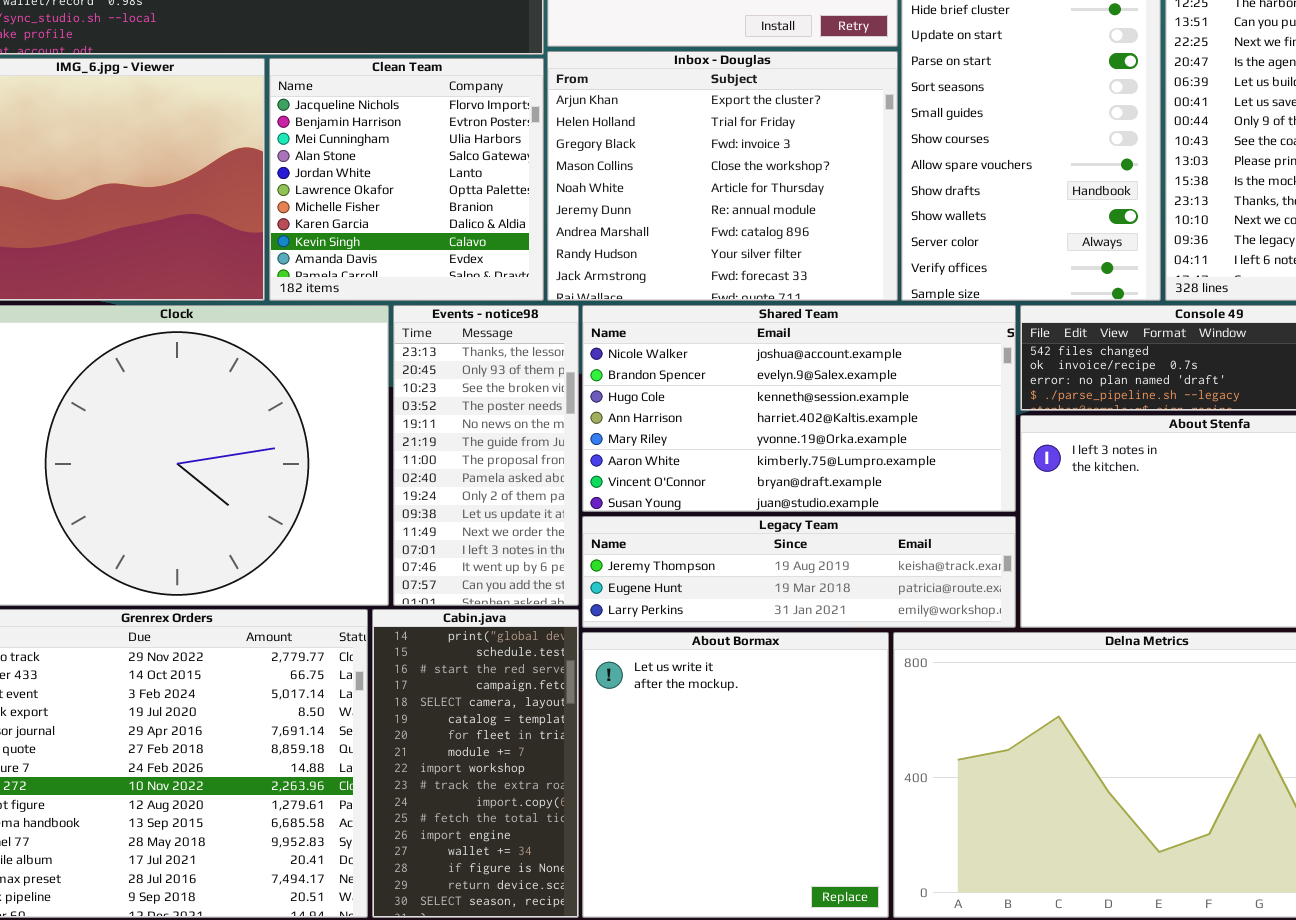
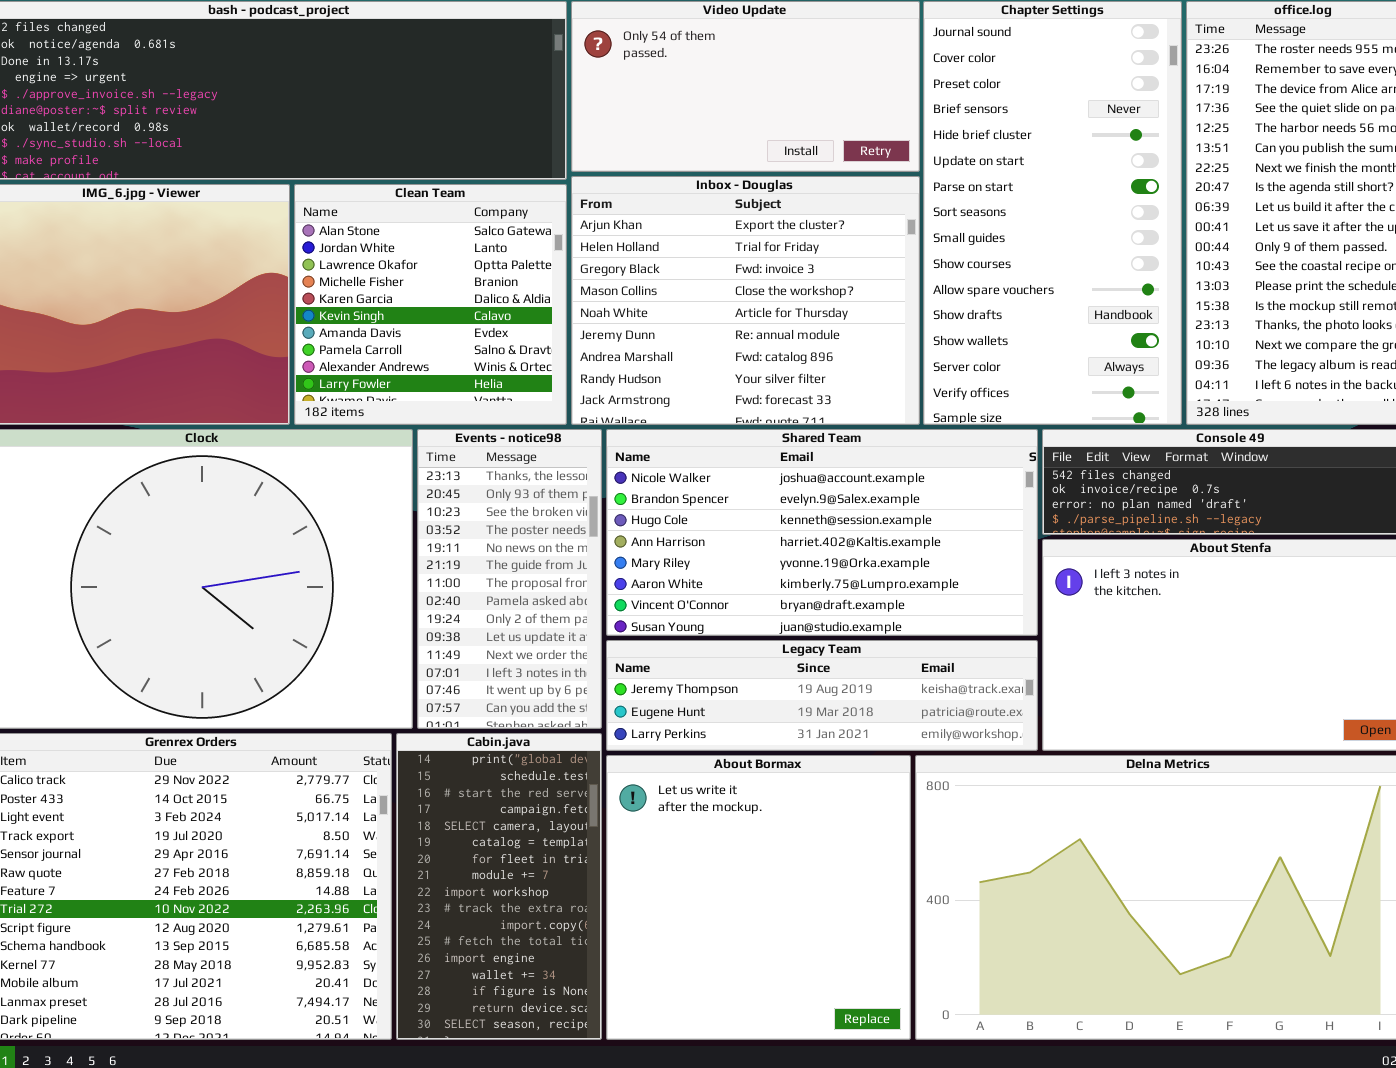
Clean Team: [269,58,544,301] -> [294,184,567,425], scrolled down 3 rows

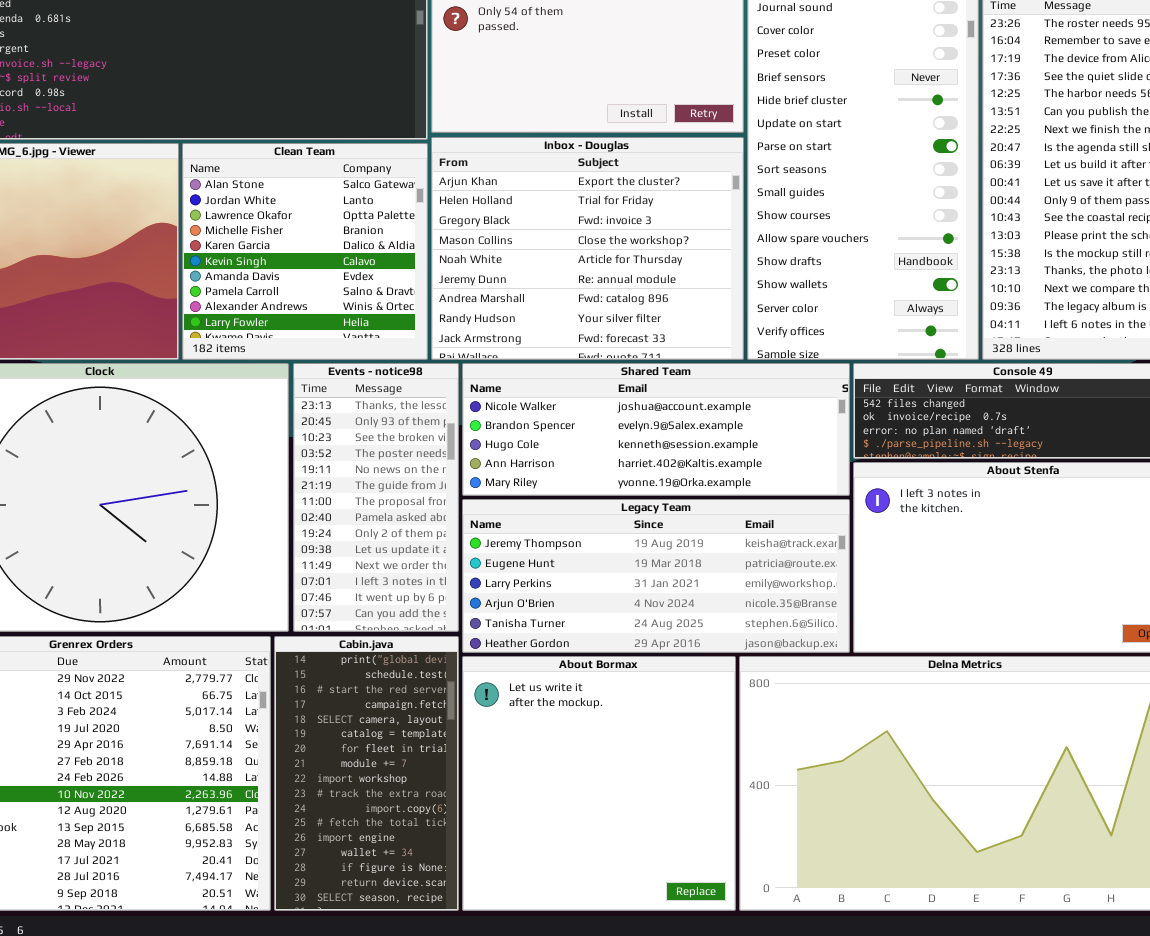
Shared Team: [606,429,1038,636] -> [462,363,850,496], resized
Legacy Team: [606,640,1038,751] -> [462,499,850,653], resized

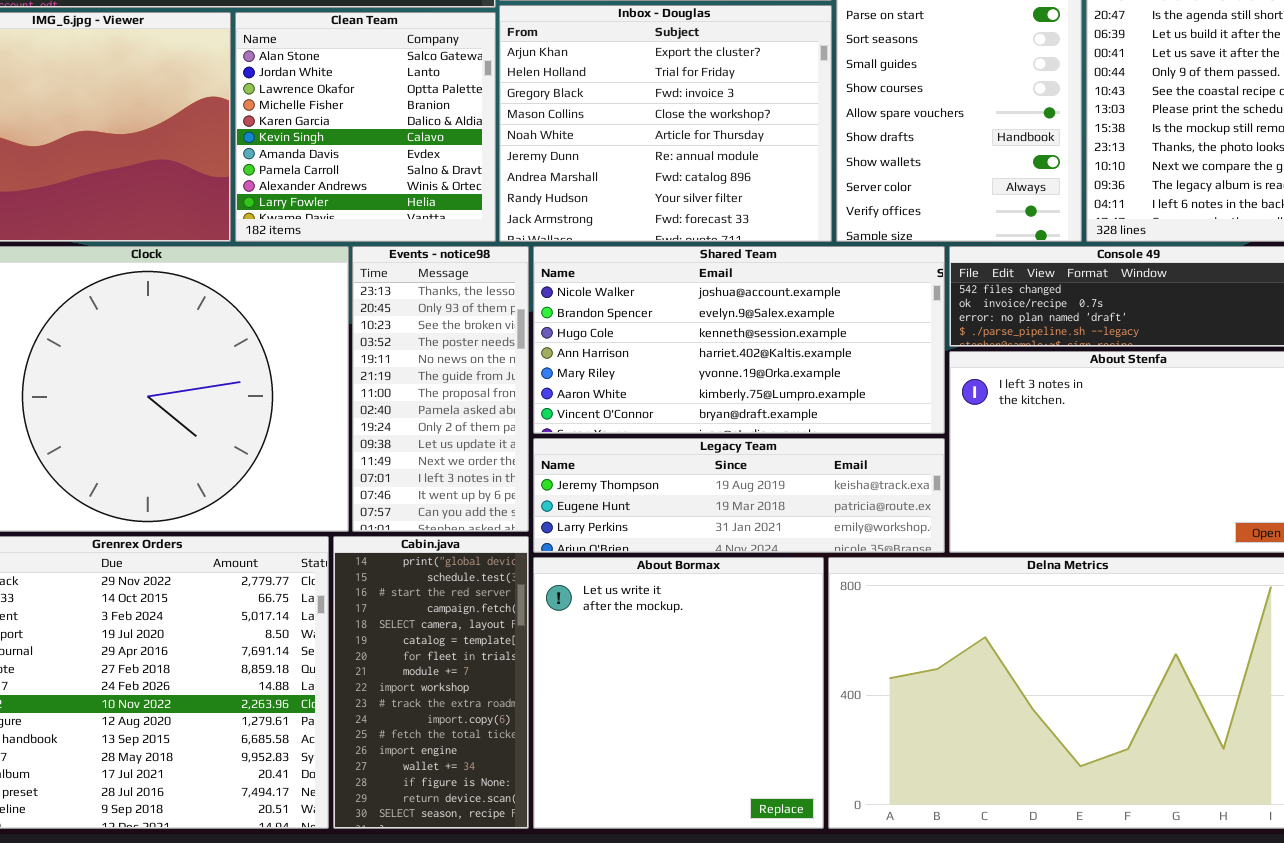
Shared Team: [462,363,850,496] -> [533,246,945,434], resized
Legacy Team: [462,499,850,653] -> [533,438,945,553], resized

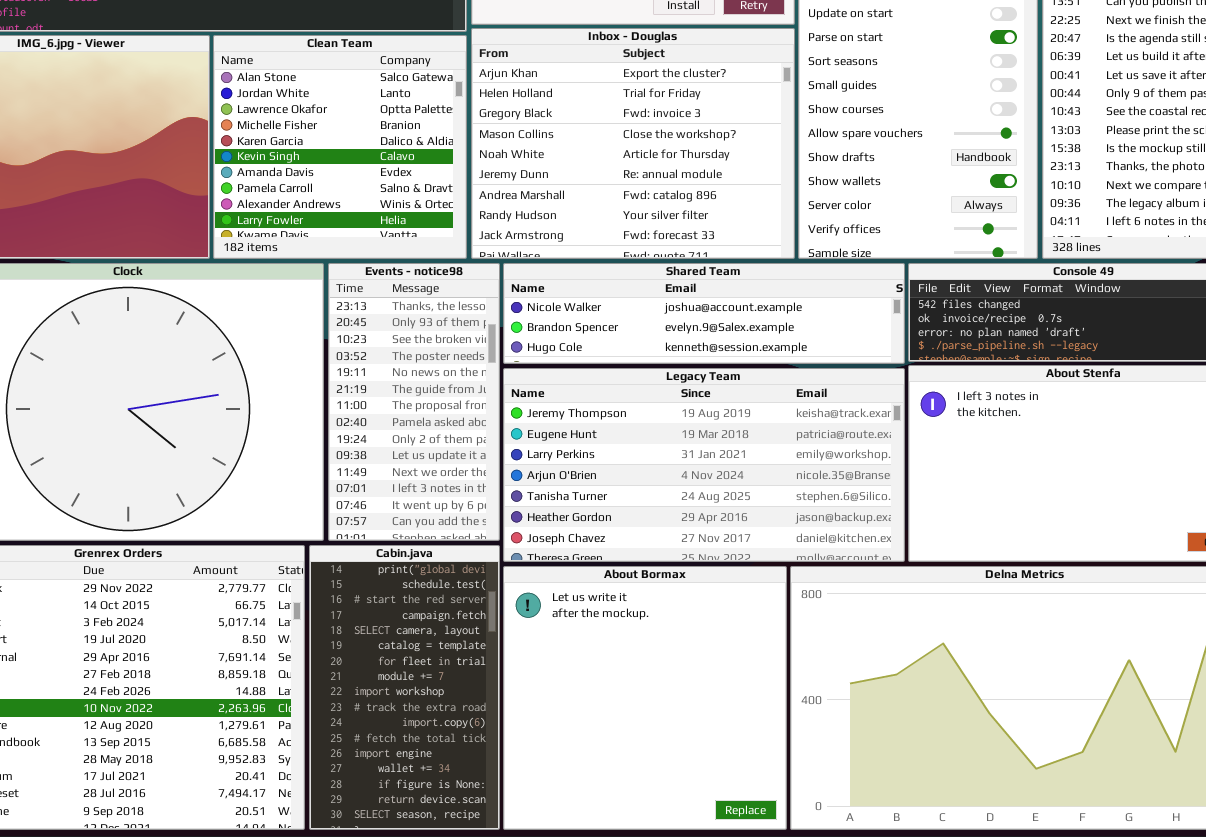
Shared Team: [533,246,945,434] -> [503,263,905,364], resized
Legacy Team: [533,438,945,553] -> [503,368,905,562], resized

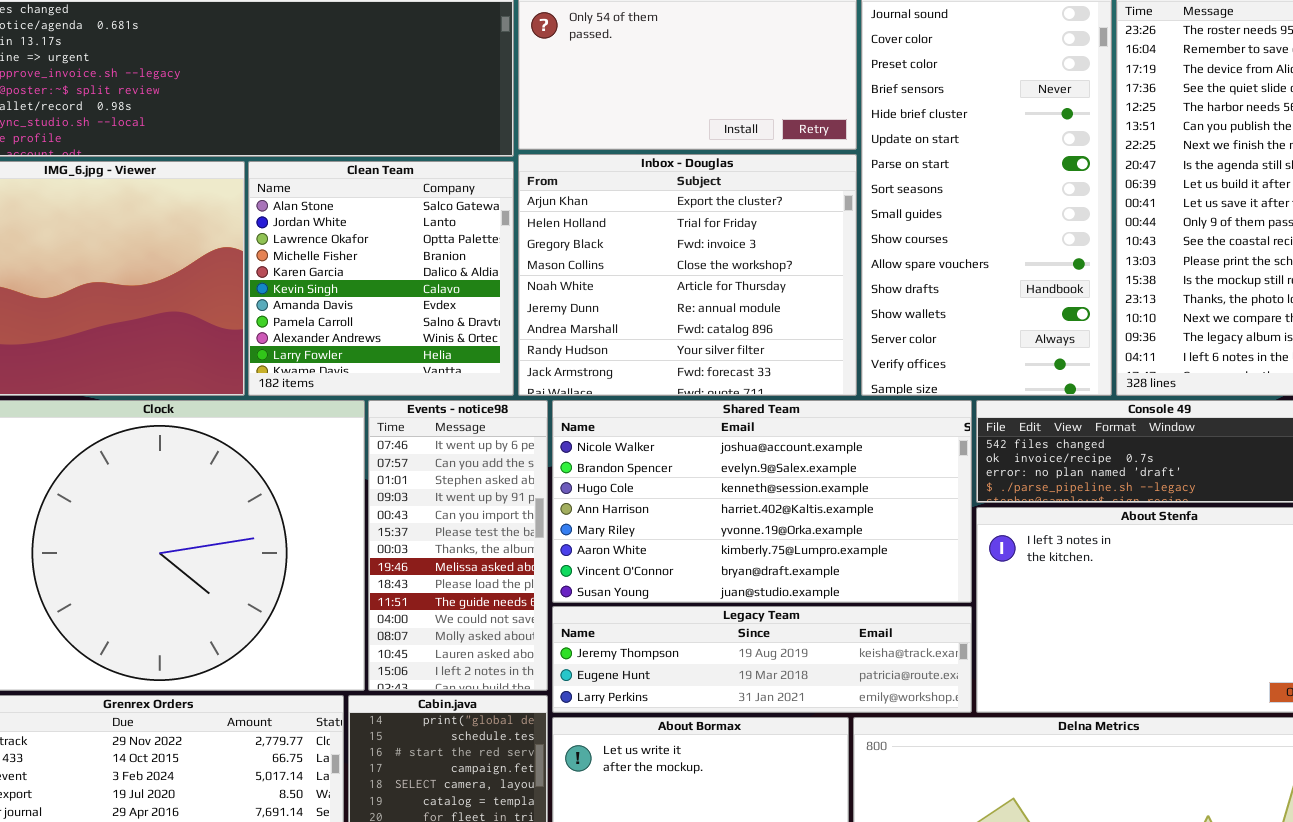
Events - notice98: [328,263,500,541] -> [368,400,548,691], scrolled down 12 rows
Shared Team: [503,263,905,364] -> [552,400,972,603], resized
Legacy Team: [503,368,905,562] -> [552,606,972,713], resized

